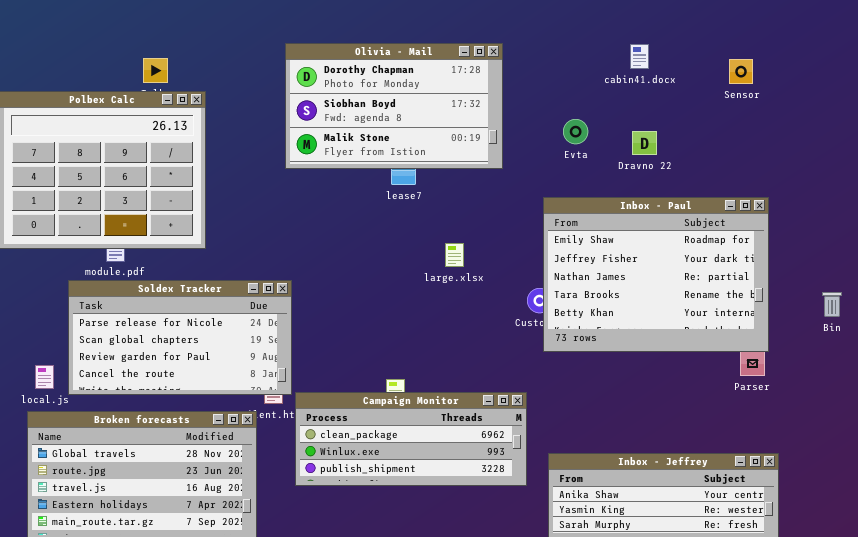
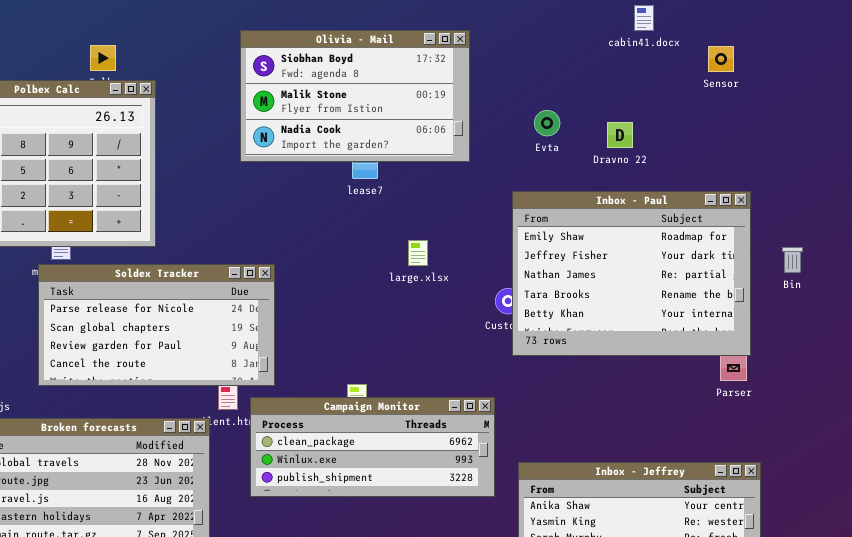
Olivia - Mail: [285,43,503,169] -> [240,30,470,162], scrolled down 1 row
cabin41.docx: [630,44,649,69] -> [634,5,654,31], moved
Soldex Tracker: [68,280,292,395] -> [38,264,275,386], moved
Bin: [822,292,842,317] -> [782,247,803,273], moved

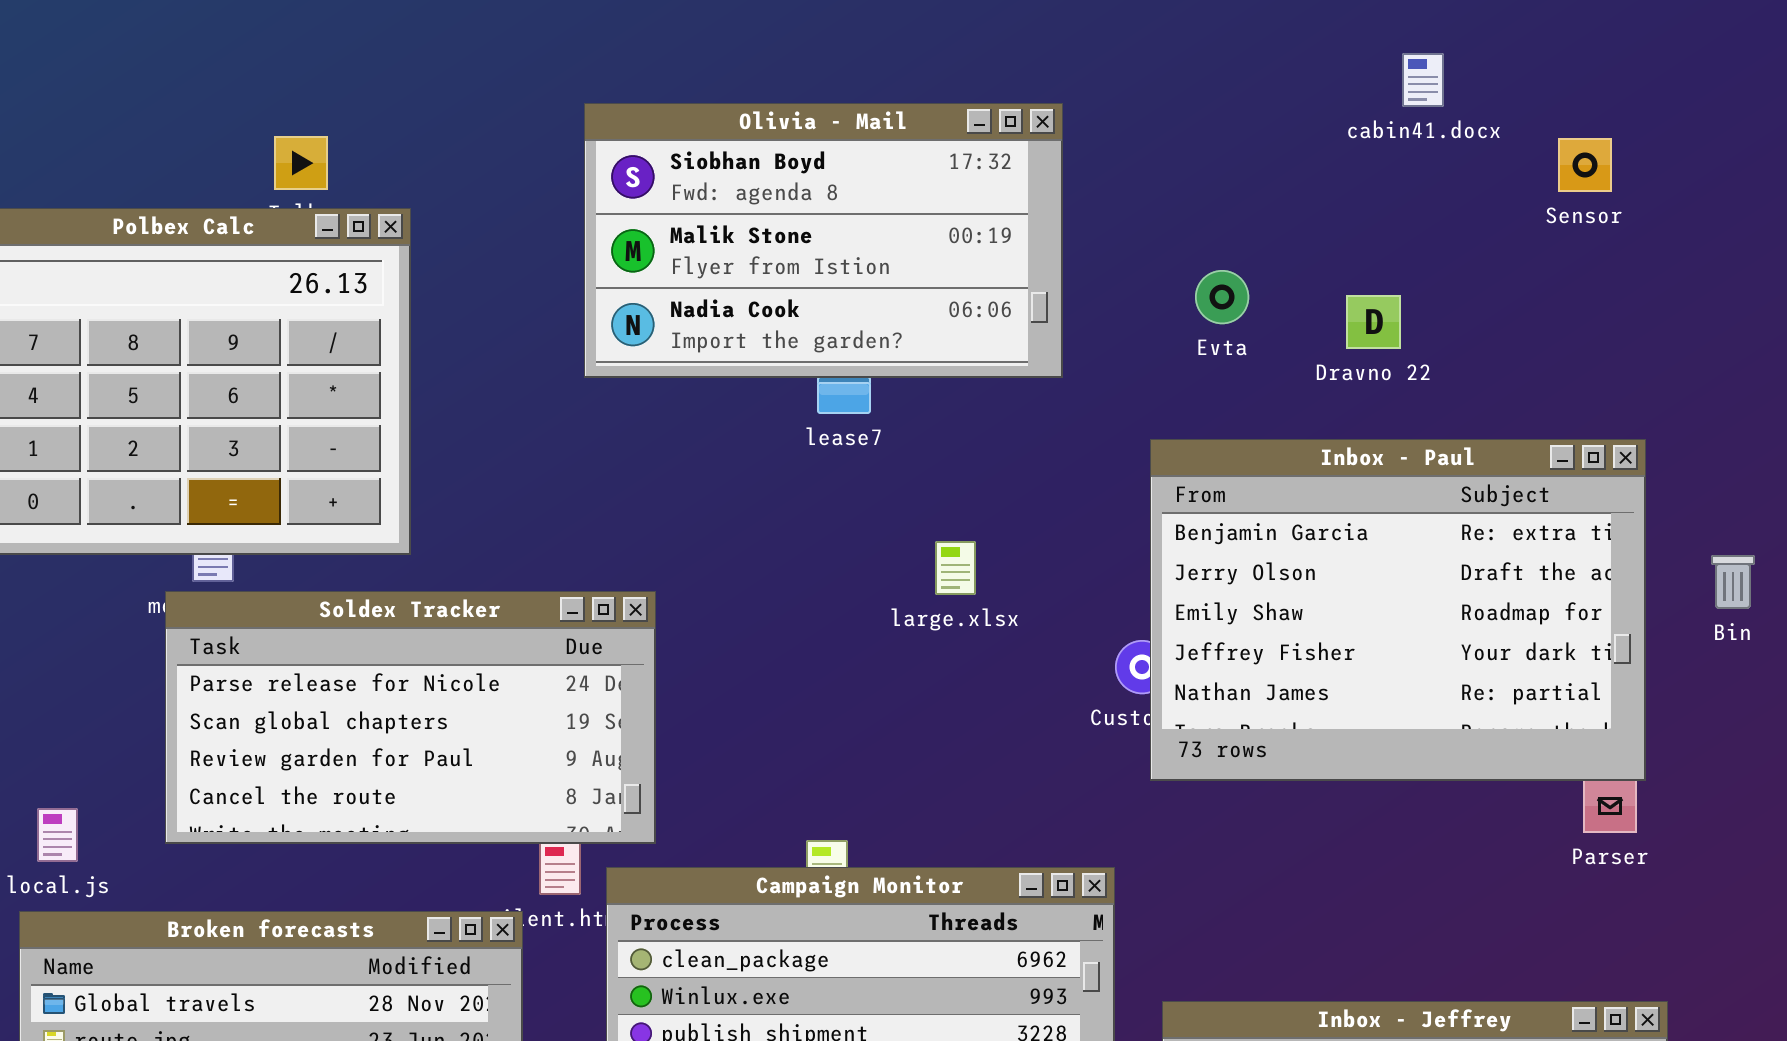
Inbox - Paul: [512,191,751,356] -> [1150,439,1646,781], scrolled up 2 rows

